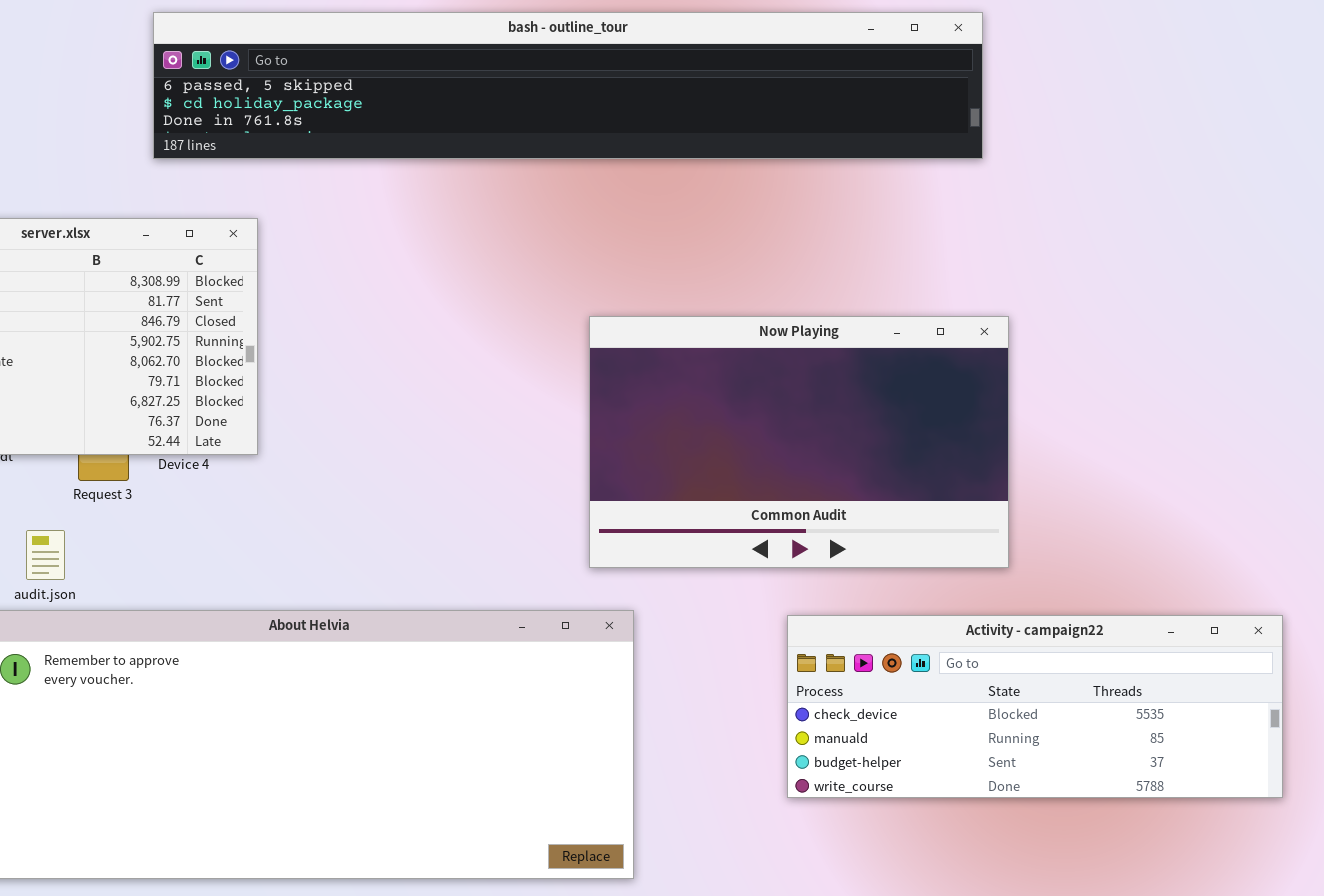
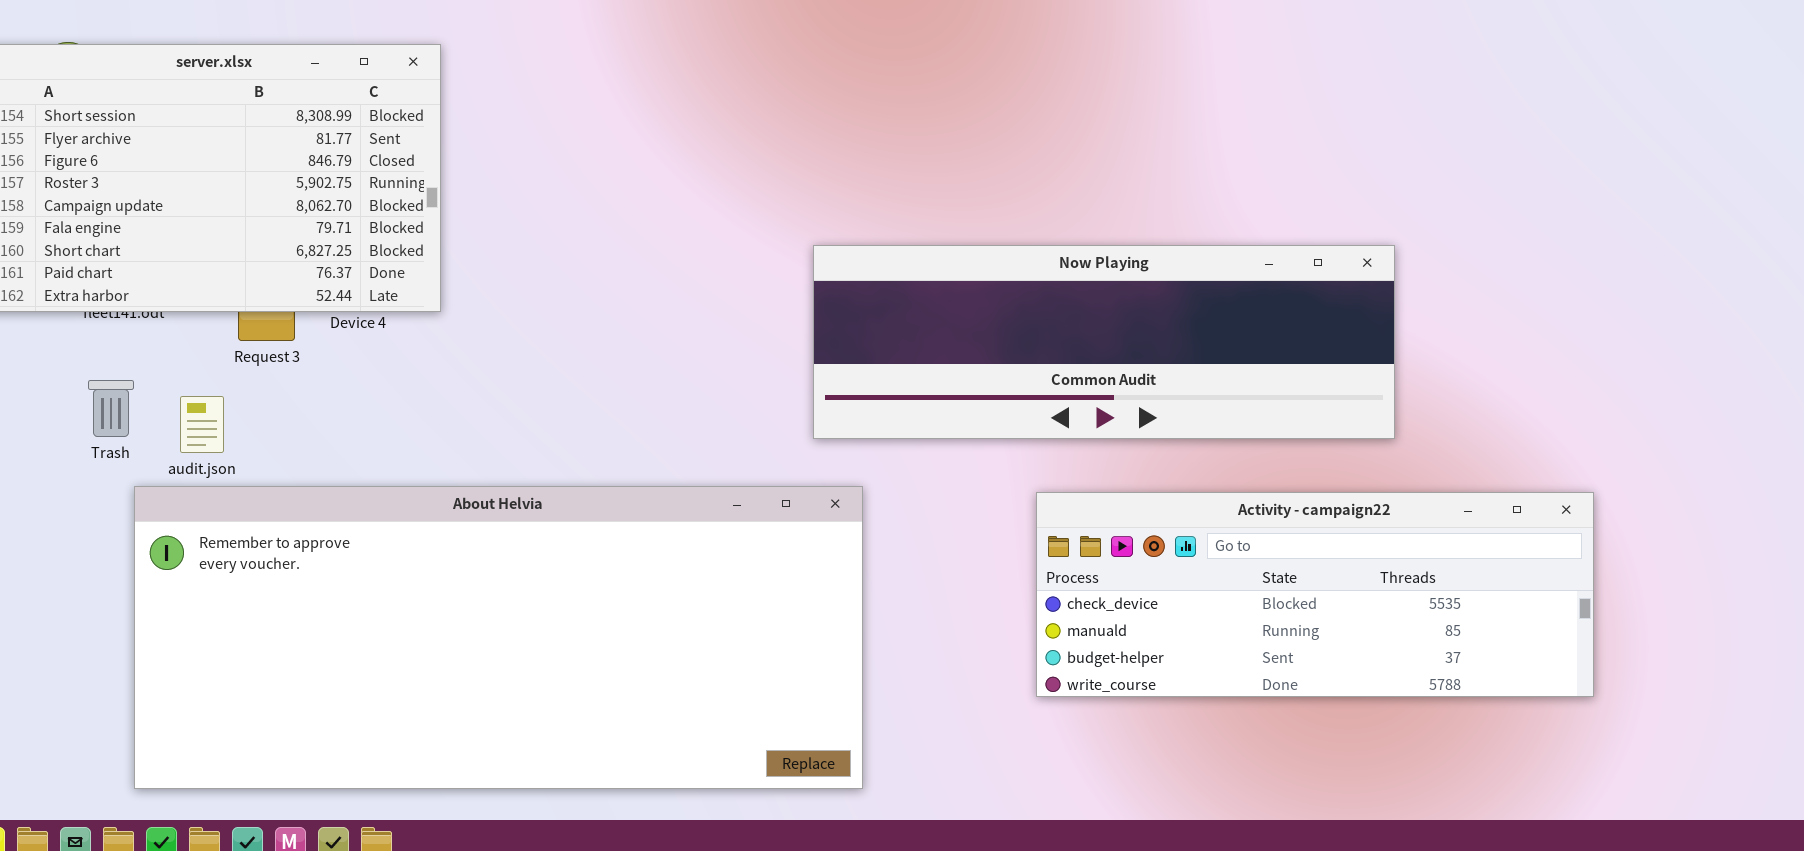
Now Playing: [589,316,1009,568] -> [813,245,1395,439], resized

